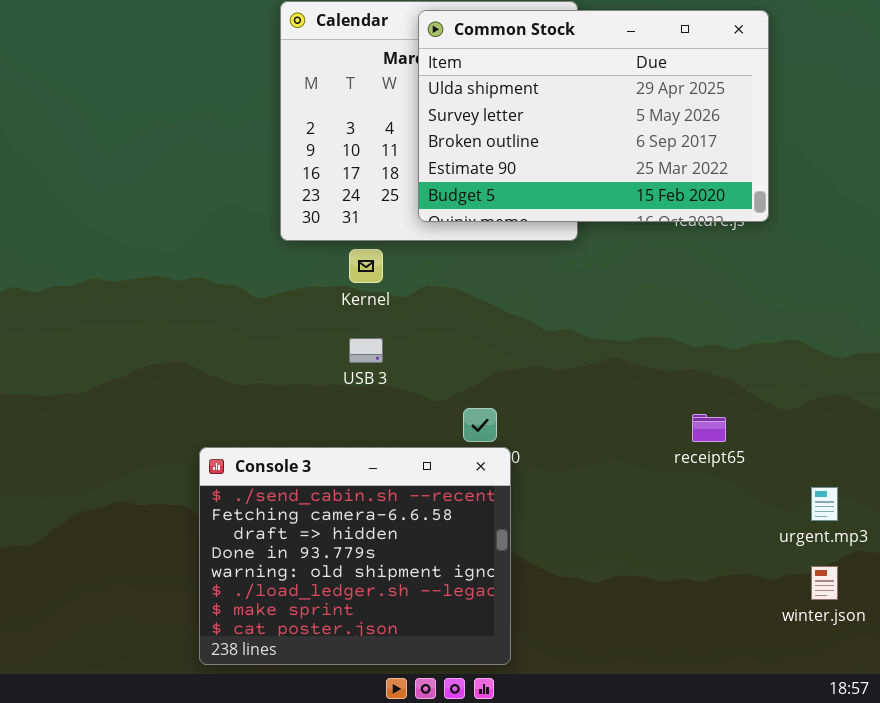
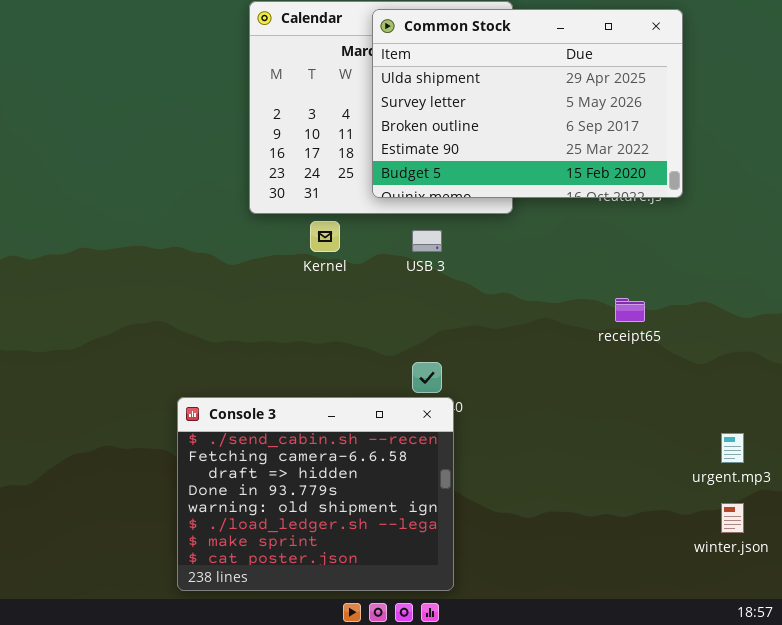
USB 3: [349,338,383,363] -> [412,230,442,252], moved
receipt65: [692,414,726,442] -> [615,298,645,322], moved

